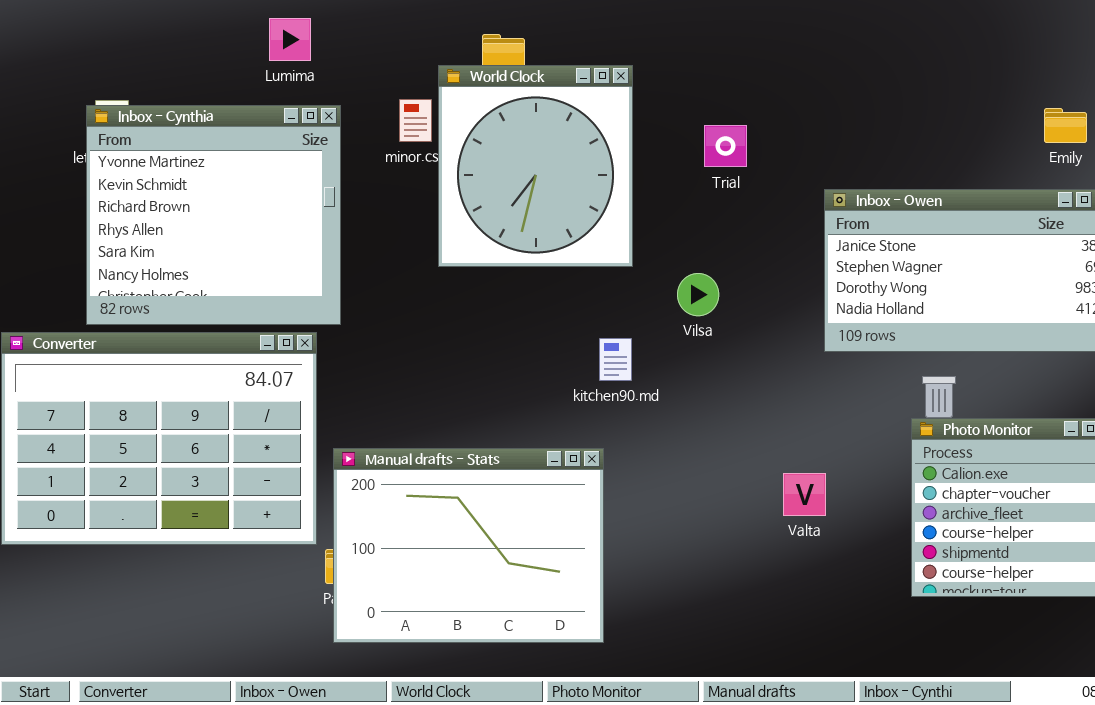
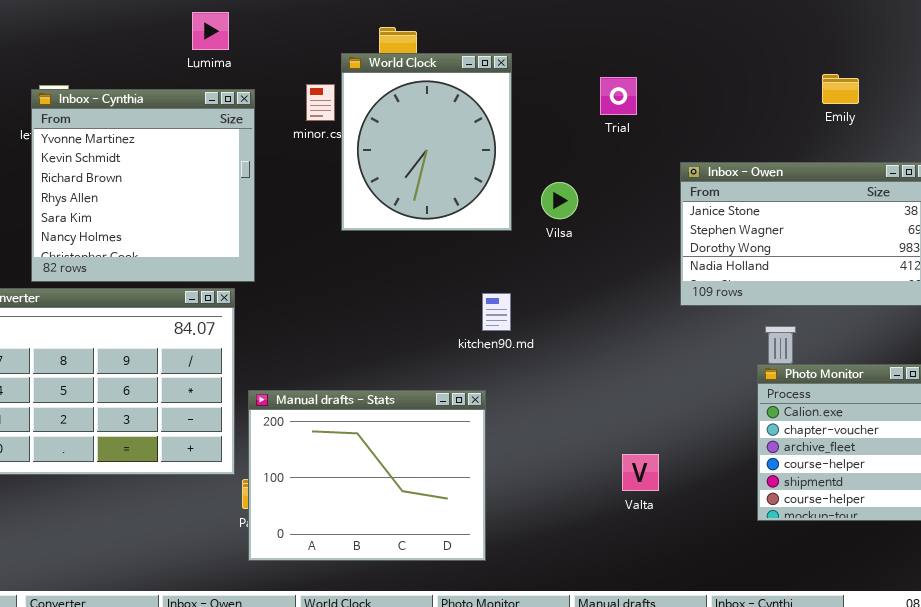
Emily: [1044,108,1087,143] -> [822,74,859,104], moved
Trial: [704,125,747,167] -> [600,77,637,115], moved
Vilsa: [677,273,719,316] -> [541,182,578,219], moved
Valta: [783,473,826,516] -> [622,454,659,491], moved

